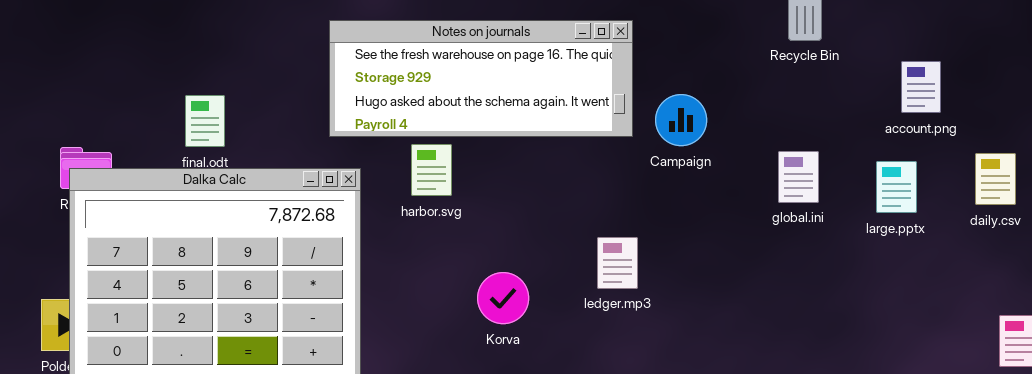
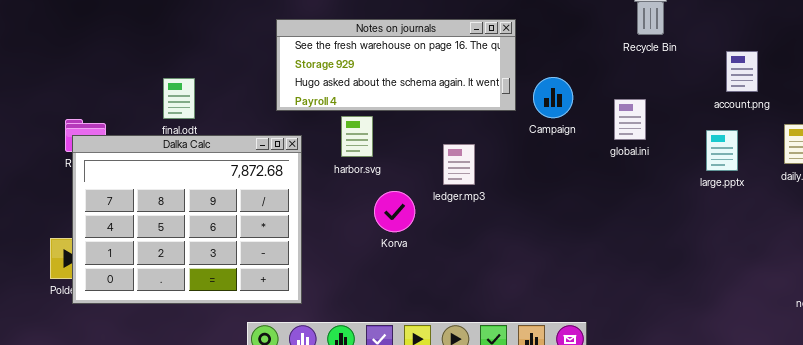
global.ini: [778,151,819,203] -> [614,99,646,140], moved
ledger.mp3: [597,237,638,289] -> [443,144,475,185], moved
Korva: [477,272,529,324] -> [374,191,415,232], moved

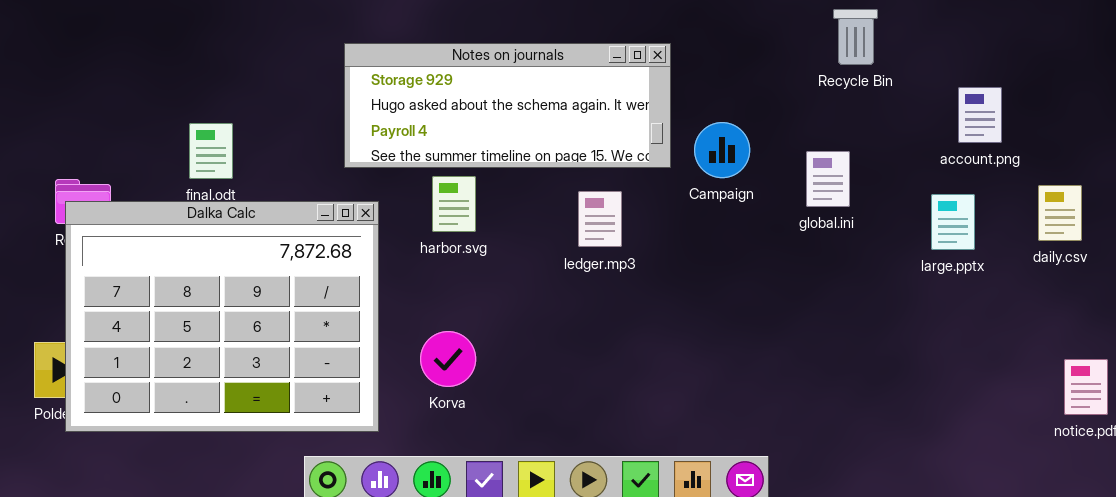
Notes on journals: [276,19,516,111] -> [344,43,671,168], scrolled down 1 row
ledger.mp3: [443,144,475,185] -> [578,191,622,247], moved
Korva: [374,191,415,232] -> [420,331,476,387], moved

